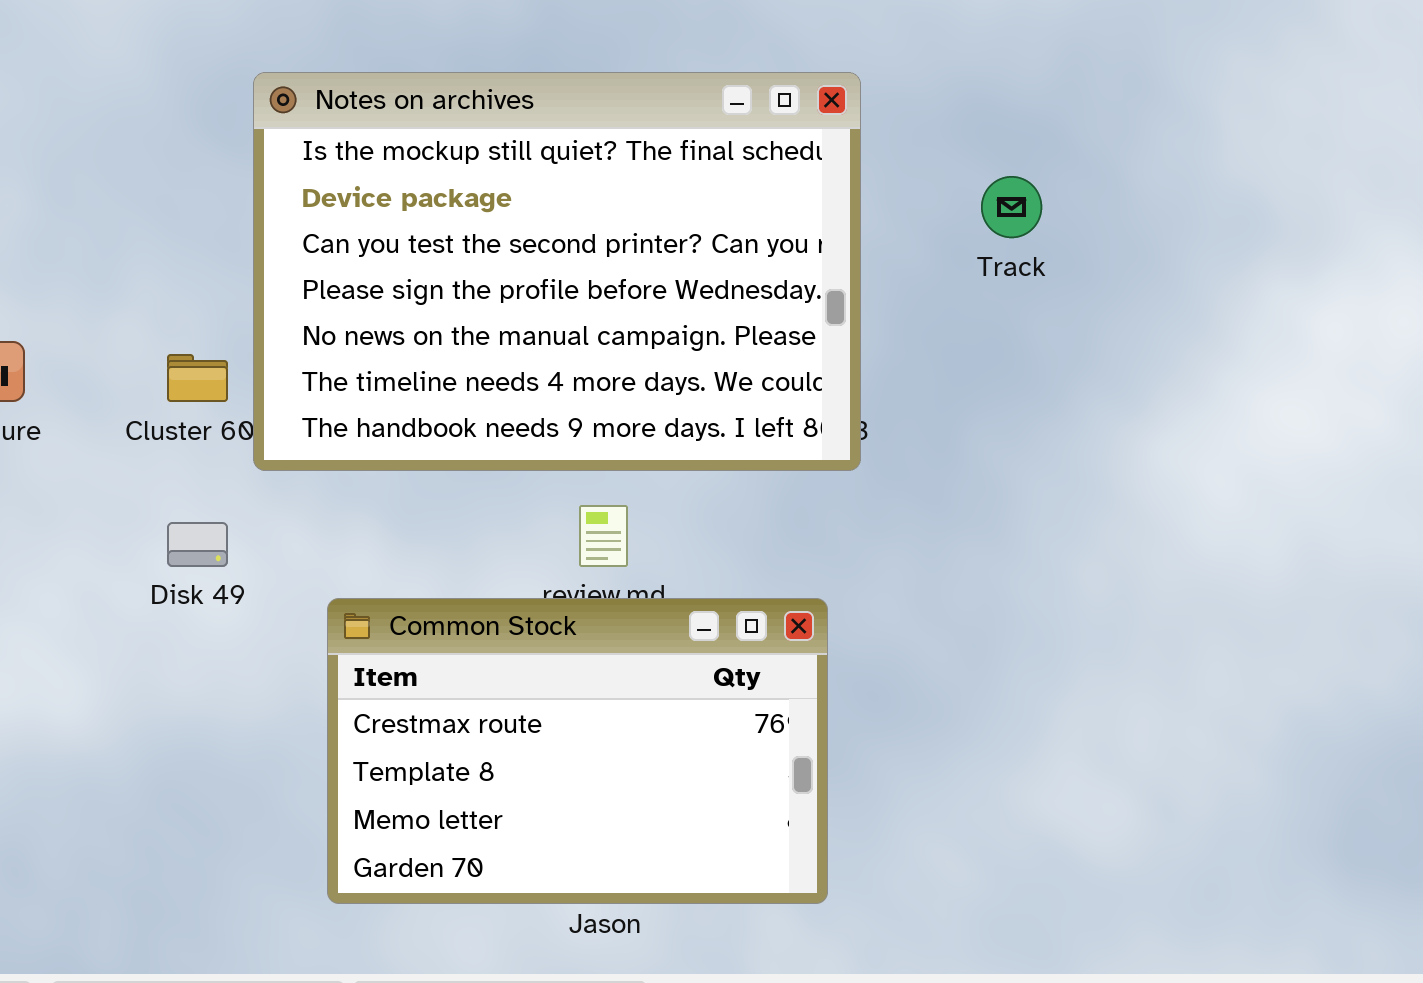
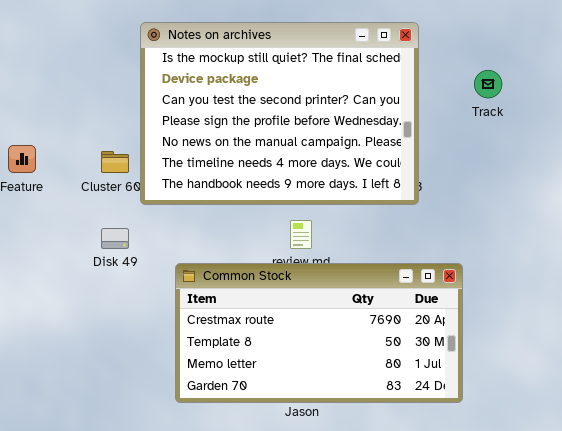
Common Stock: [327,598,828,904] -> [175,263,463,403], resized

